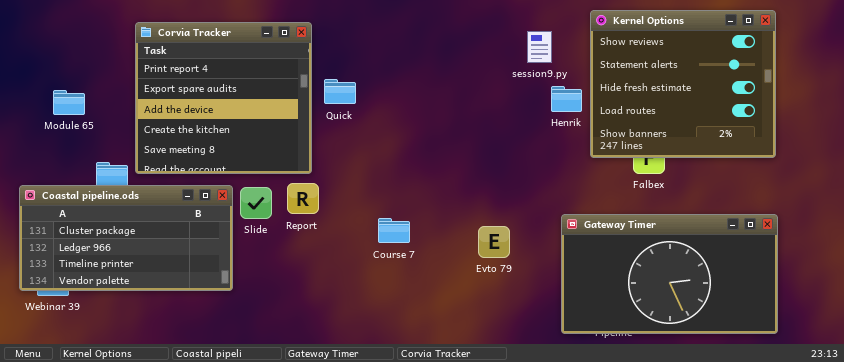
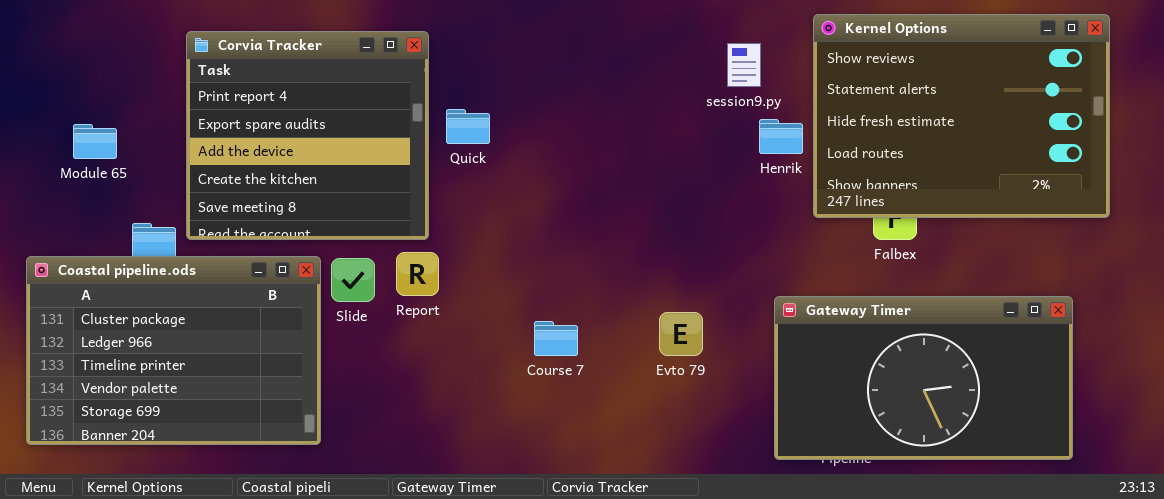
Kernel Options: [590,10,776,158] -> [813,14,1110,218], resized
Coastal pipeline.ods: [19,185,233,291] -> [26,256,321,445], resized
Course 7: [378,218,410,243] -> [534,321,578,356], moved

